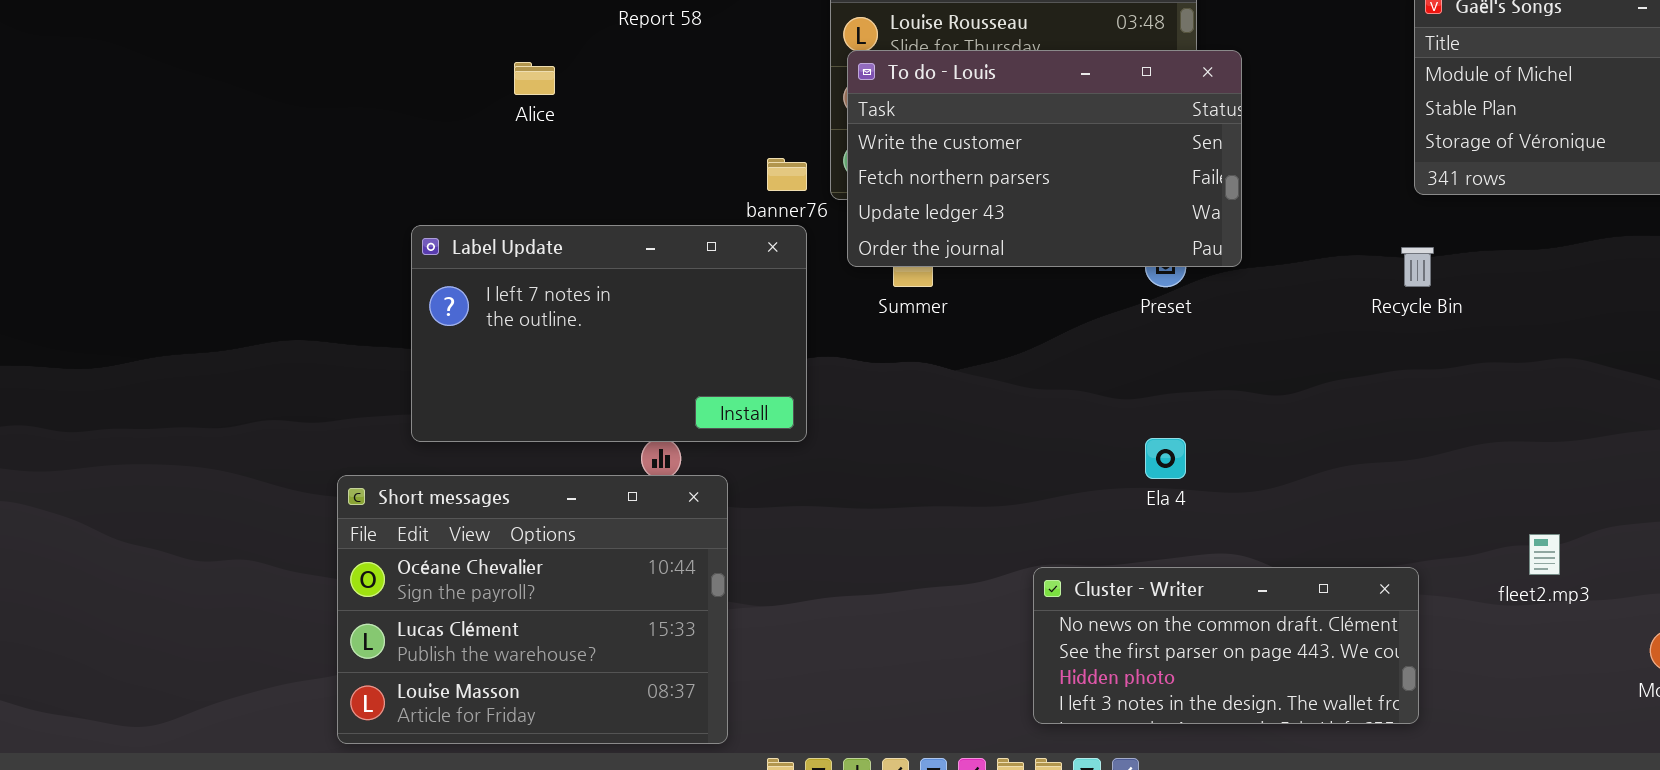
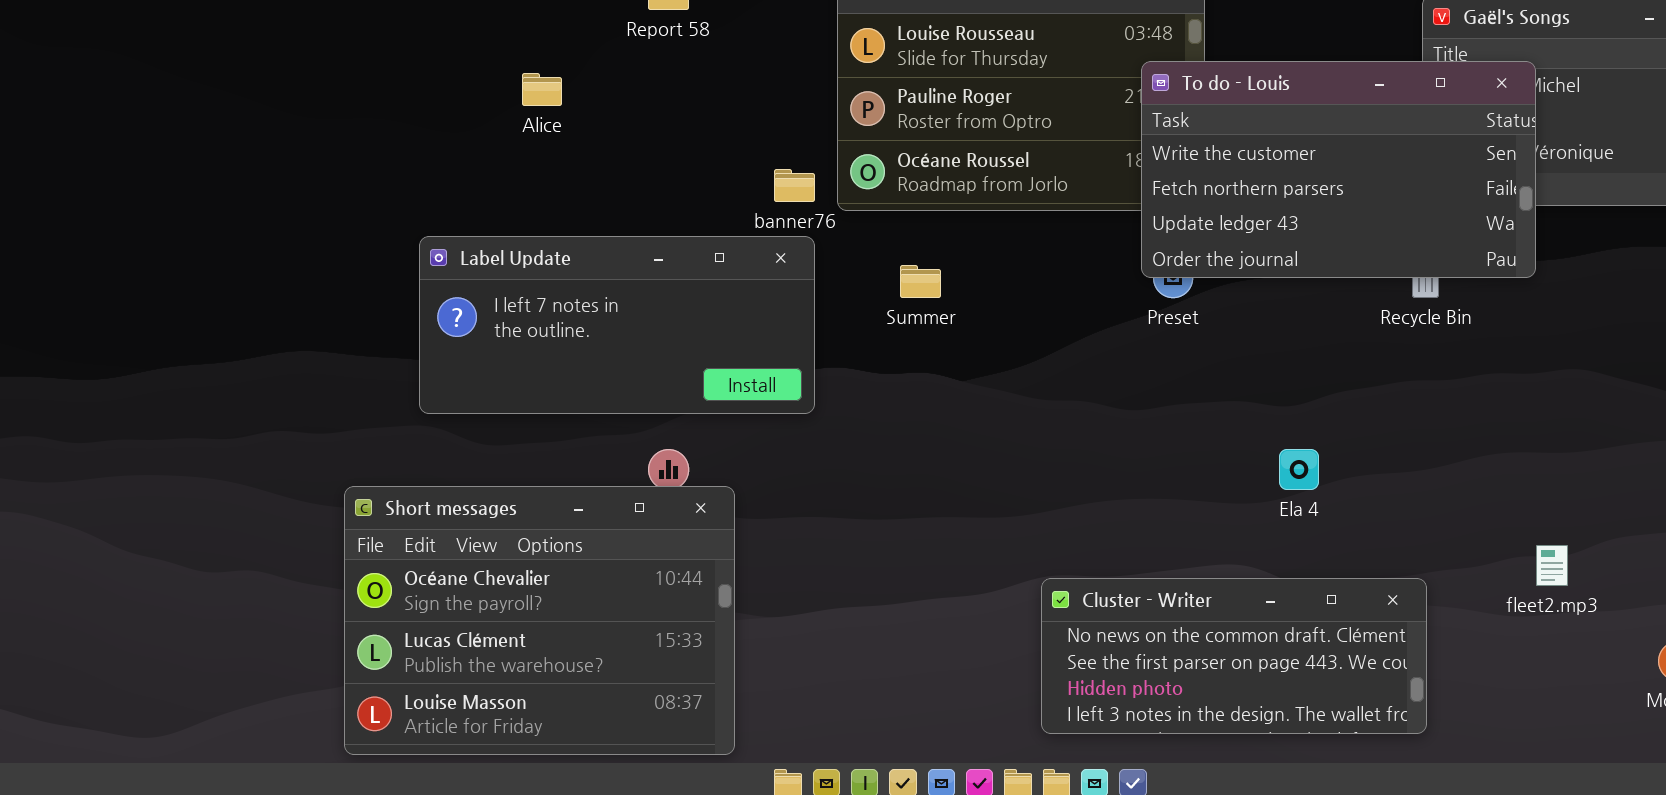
To do - Louis: [847,50,1242,267] -> [1141,61,1536,278], moved
Label Update: [411,225,807,442] -> [419,236,815,414], resized
Ela 4: [1145,438,1186,479] -> [1279,449,1319,490], moved

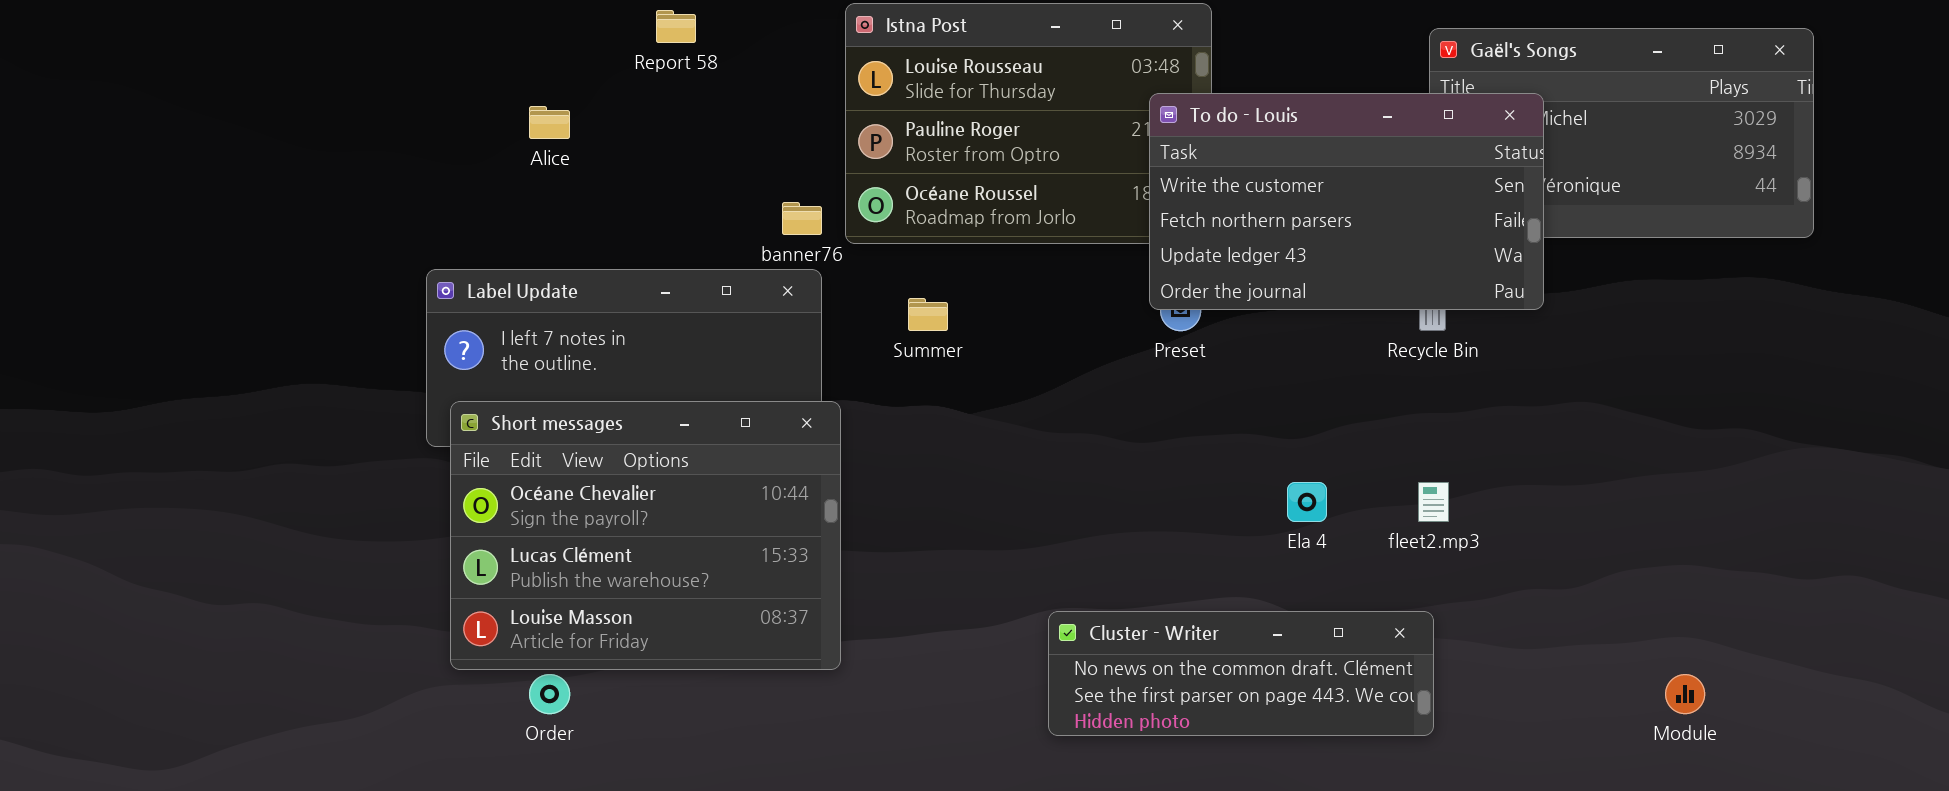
Short messages: [344,486,735,755] -> [450,401,841,670], moved
fleet2.mp3: [1536,545,1568,586] -> [1418,482,1449,522], moved
Cluster - Writer: [1041,578,1427,734] -> [1048,611,1434,736], resized

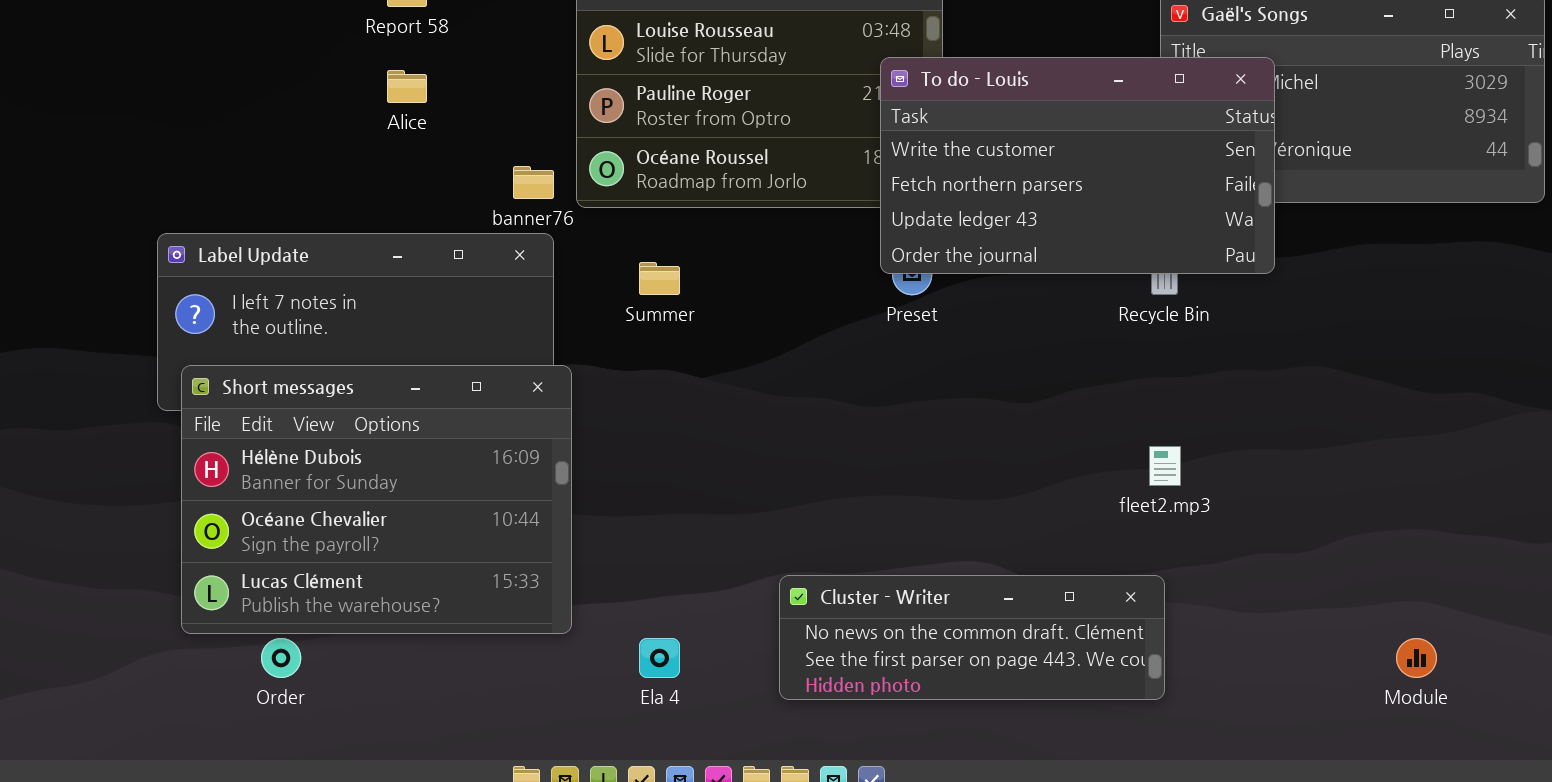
Alice: [529,106,570,139] -> [387,70,427,103], moved
Short messages: [450,401,841,670] -> [181,365,572,634], scrolled up 1 row
Ela 4: [1287,482,1327,522] -> [639,638,680,678], moved

